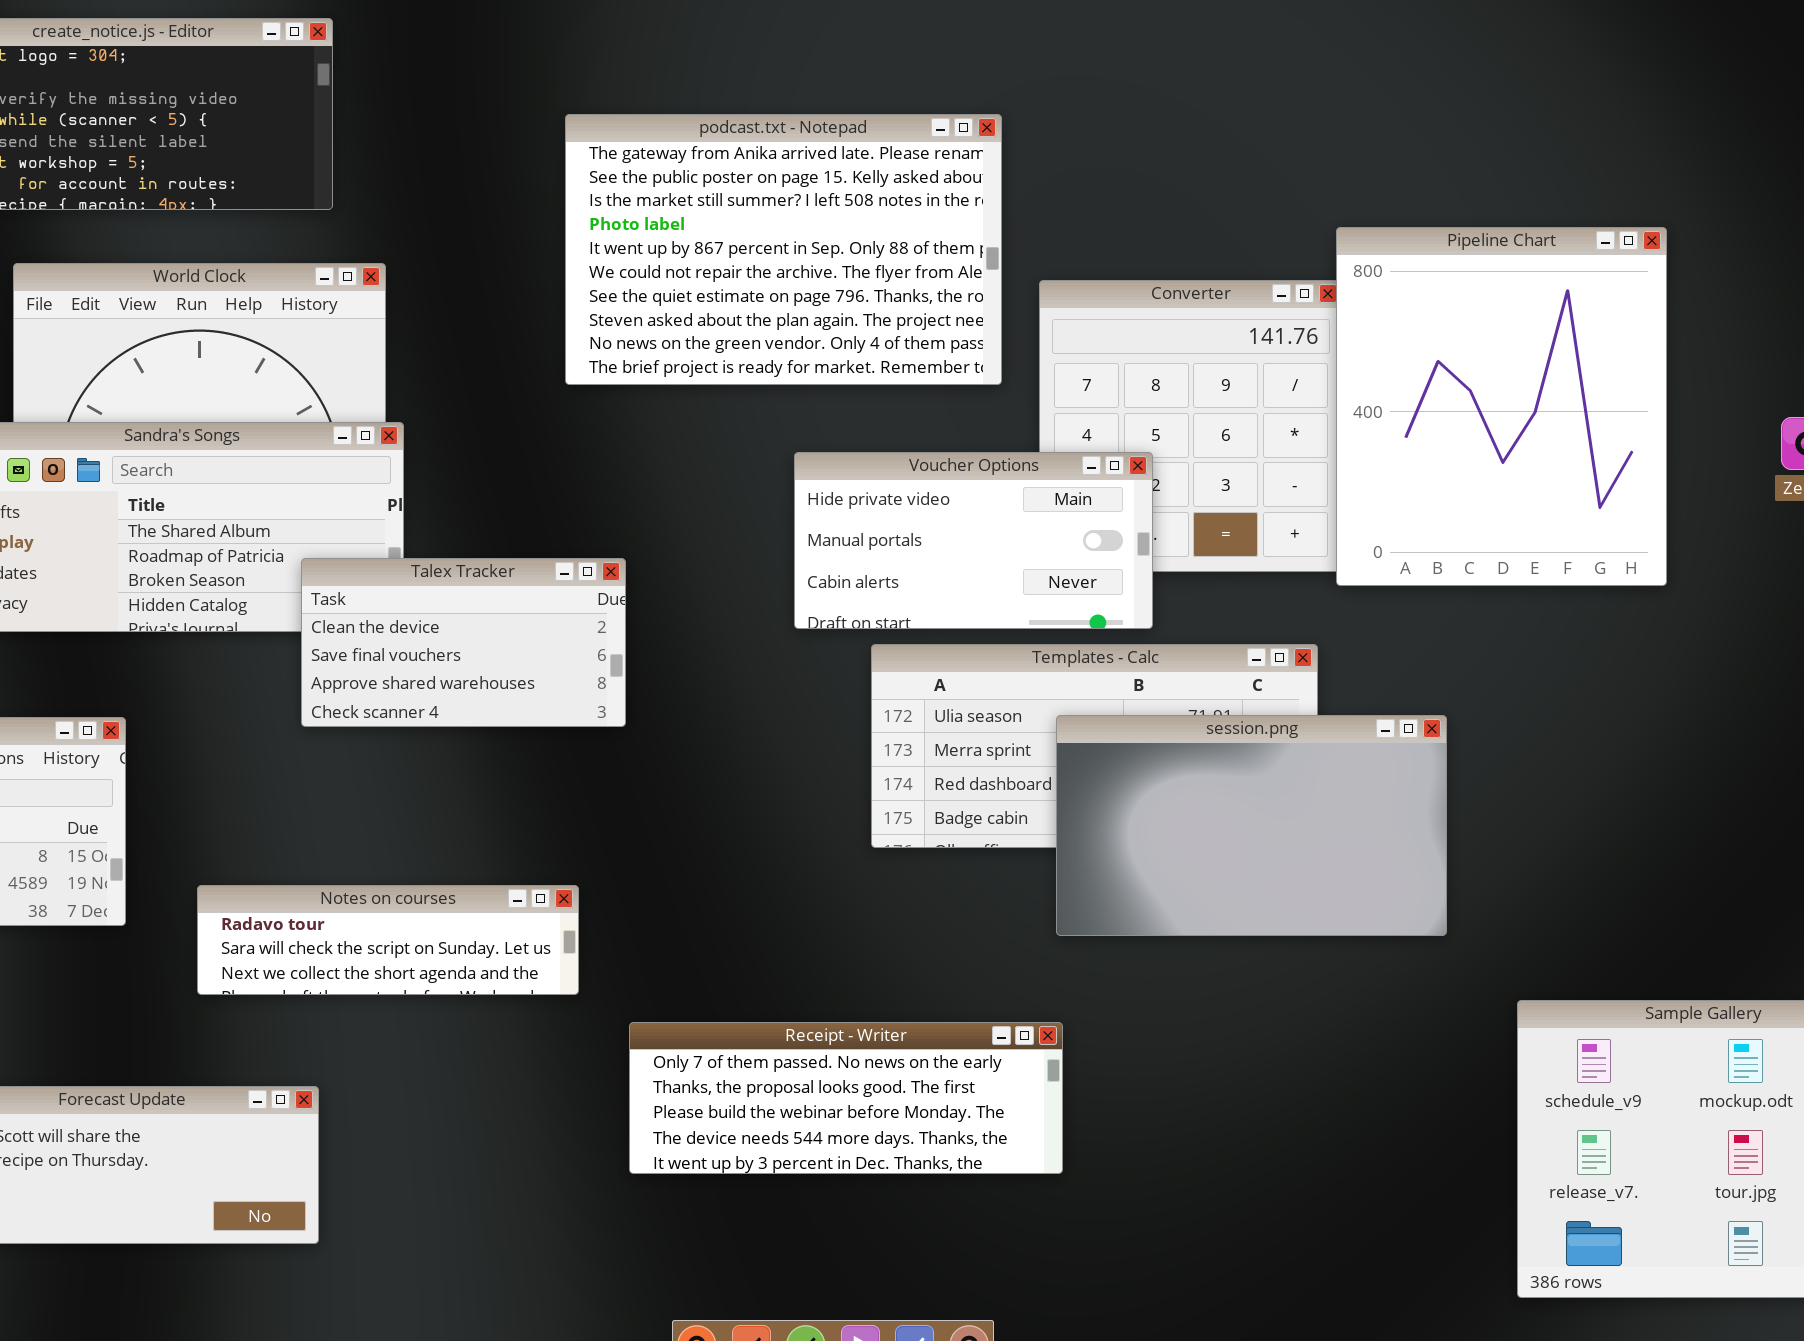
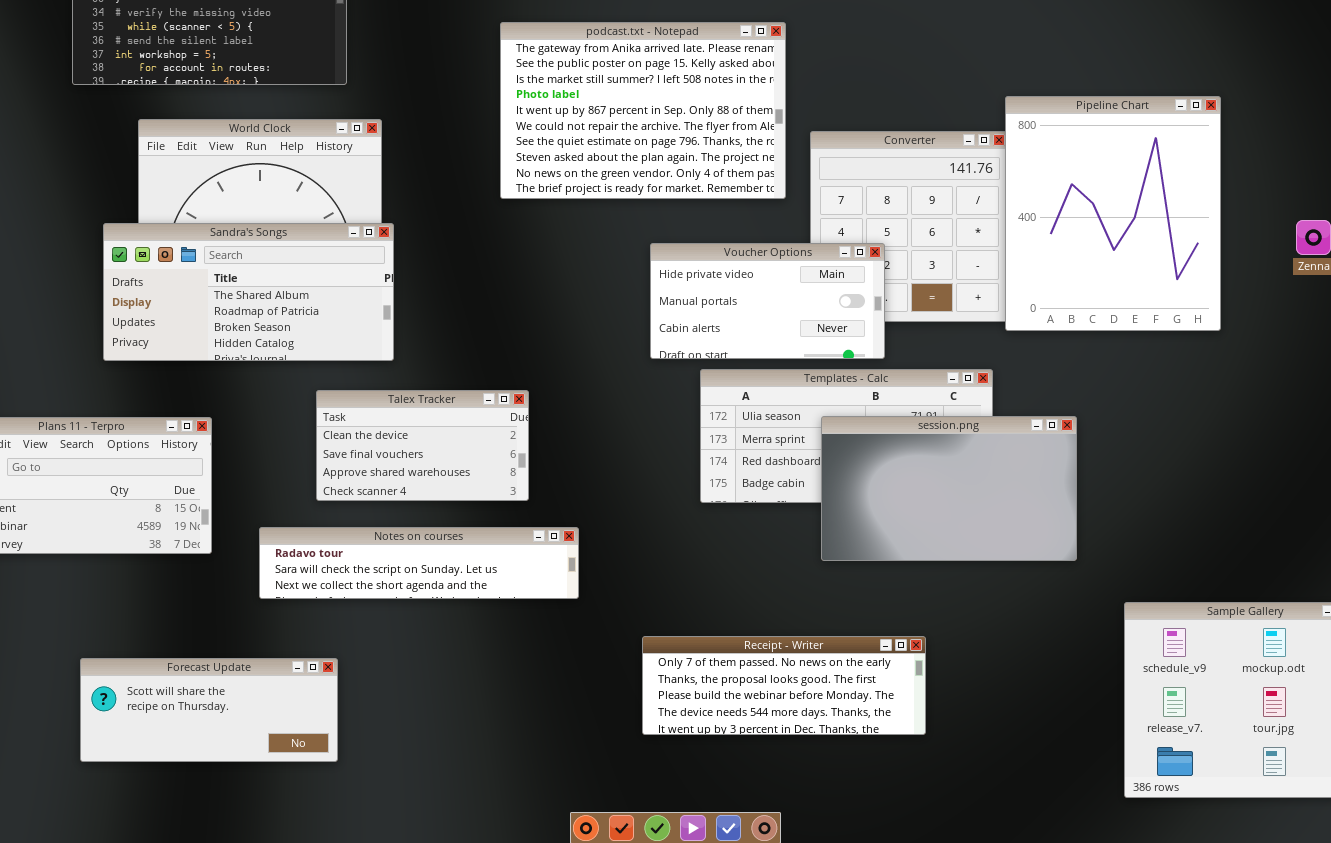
Talex Tracker: [301,558,626,727] -> [316,390,529,501], moved
Notes on courses: [197,885,579,995] -> [259,527,579,599], resized
Receipt - Writer: [629,1022,1063,1174] -> [642,636,926,735], moved

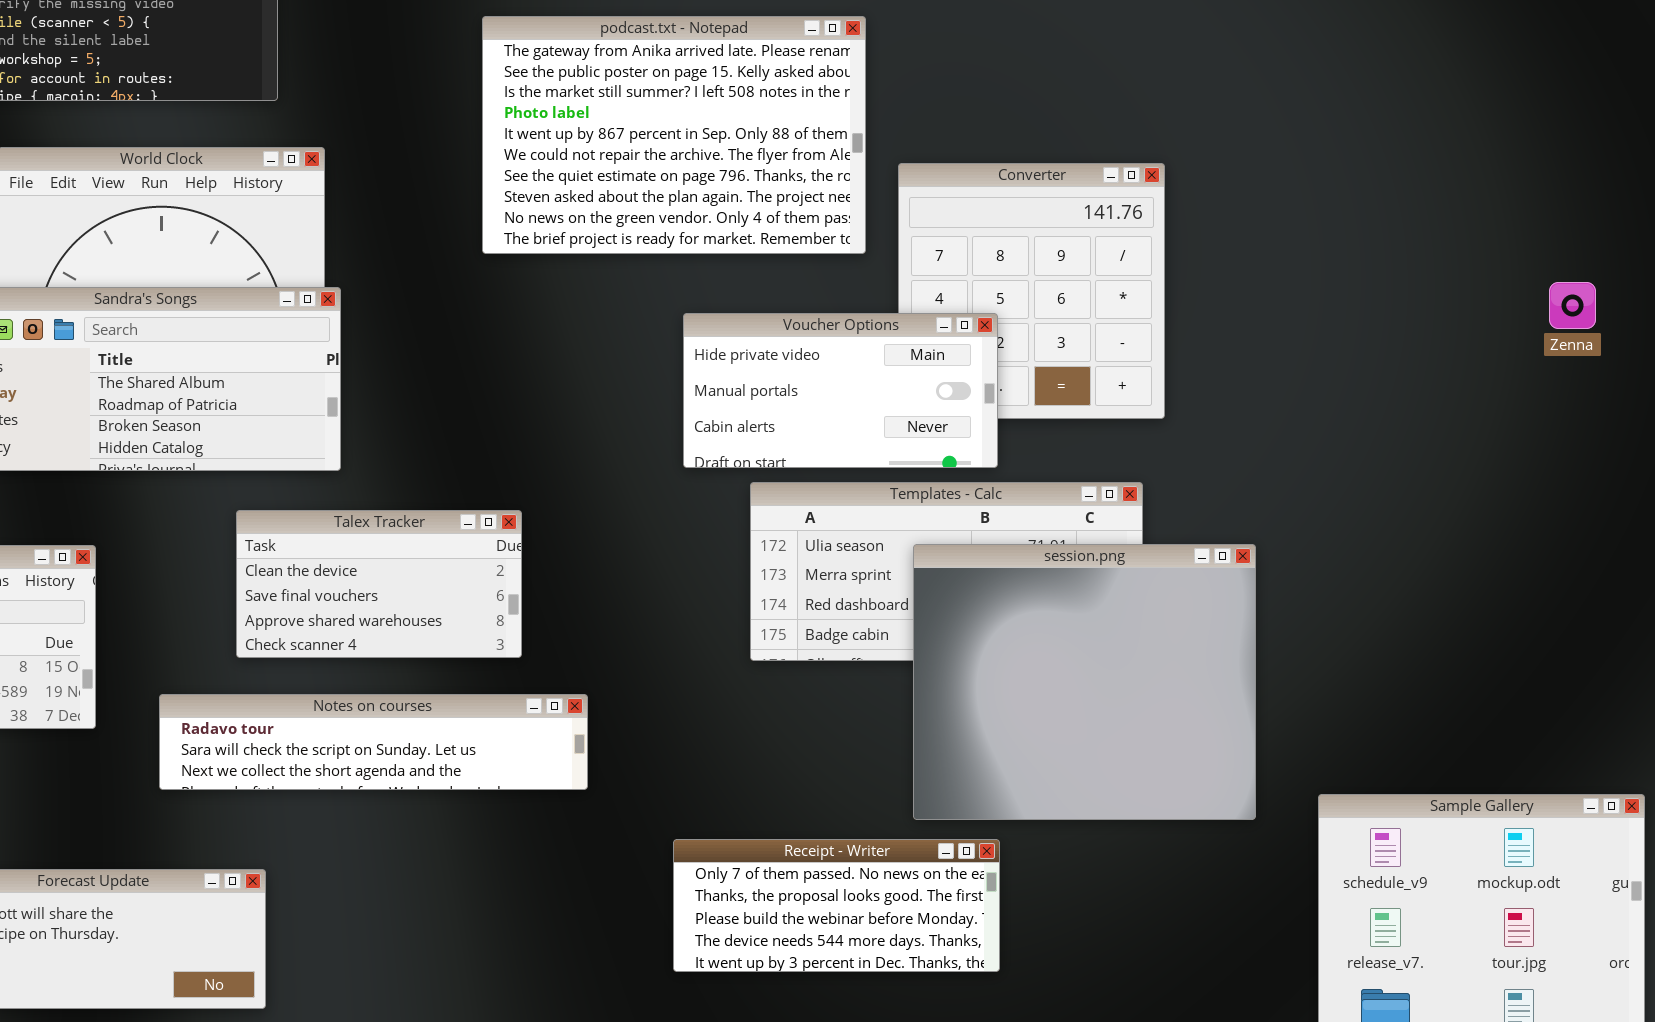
Pipeline Chart: [1005,96,1221,331] -> none, closed
session.png: [821,416,1077,561] -> [913,544,1256,820], resized
Receipt - Writer: [642,636,926,735] -> [673,839,1000,972], resized

